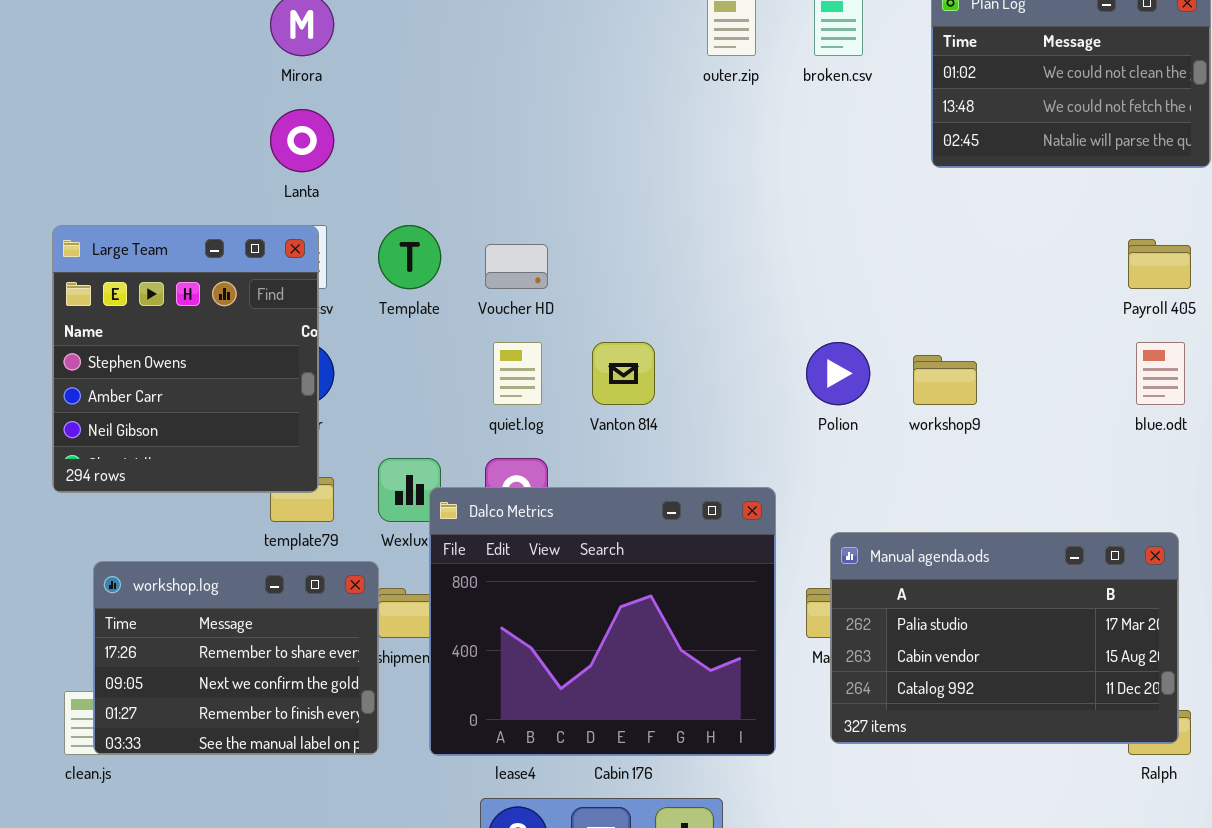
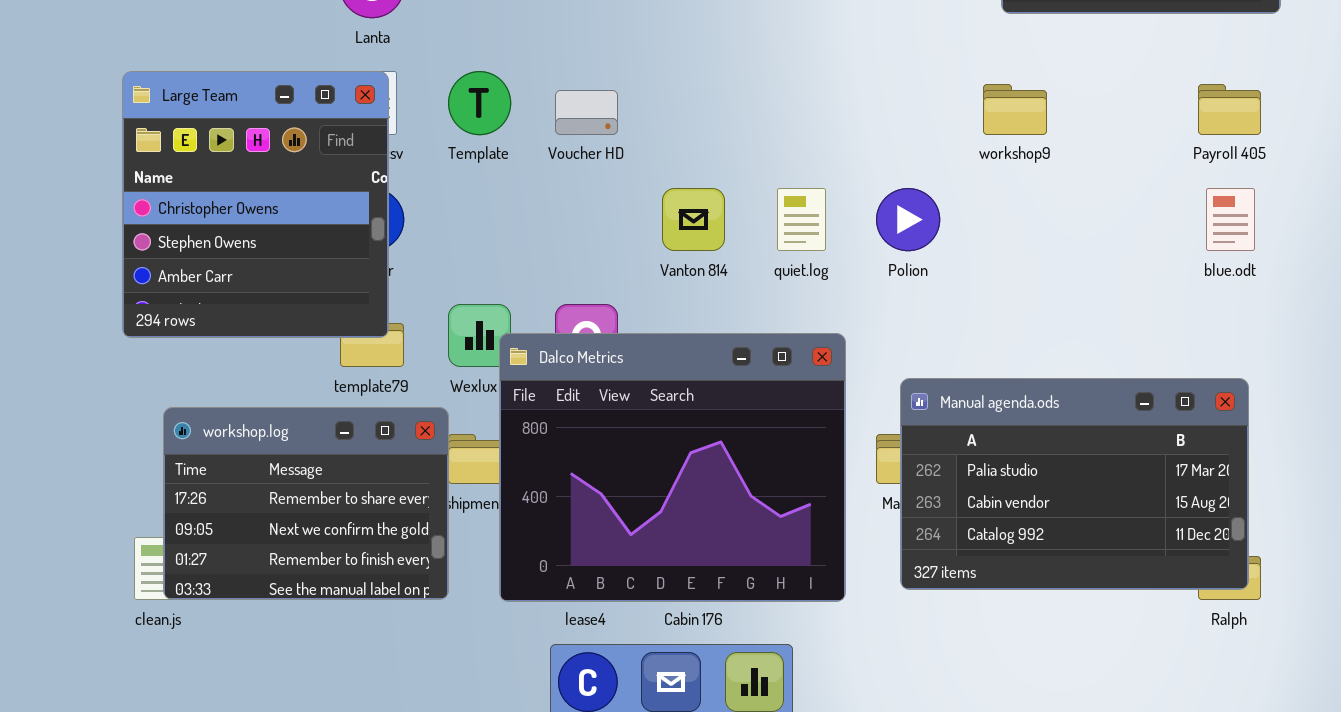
Large Team: [52,225,319,493] -> [122,71,389,338], scrolled up 1 row
quiet.log: [493,342,542,405] -> [777,188,826,251], moved
workshop9: [913,355,977,405] -> [983,84,1047,135], moved

